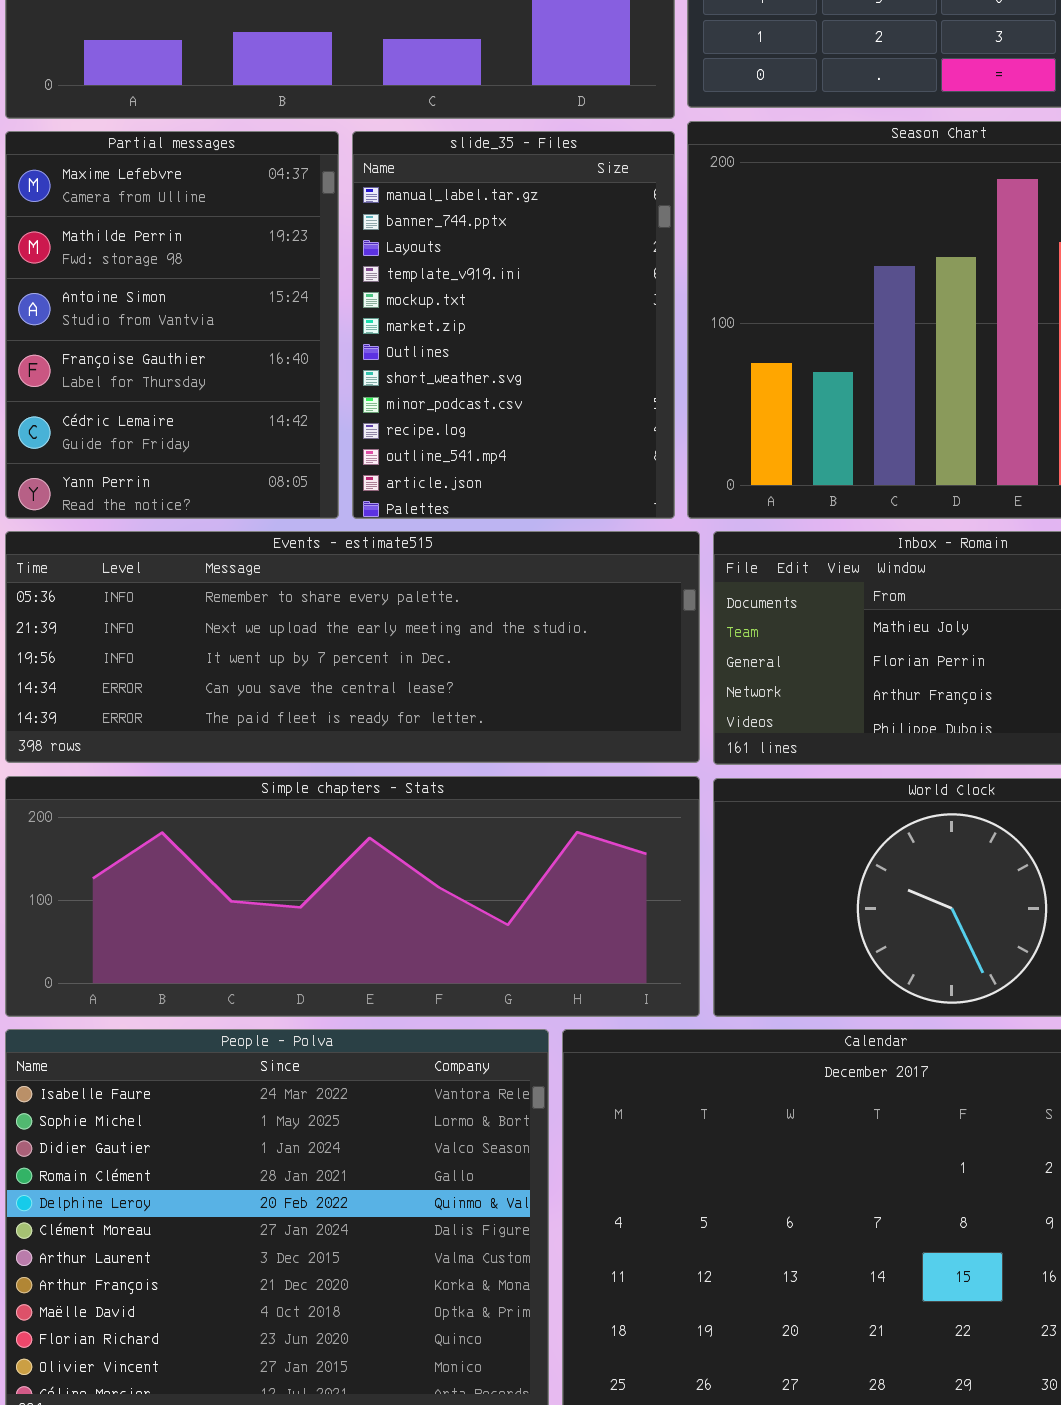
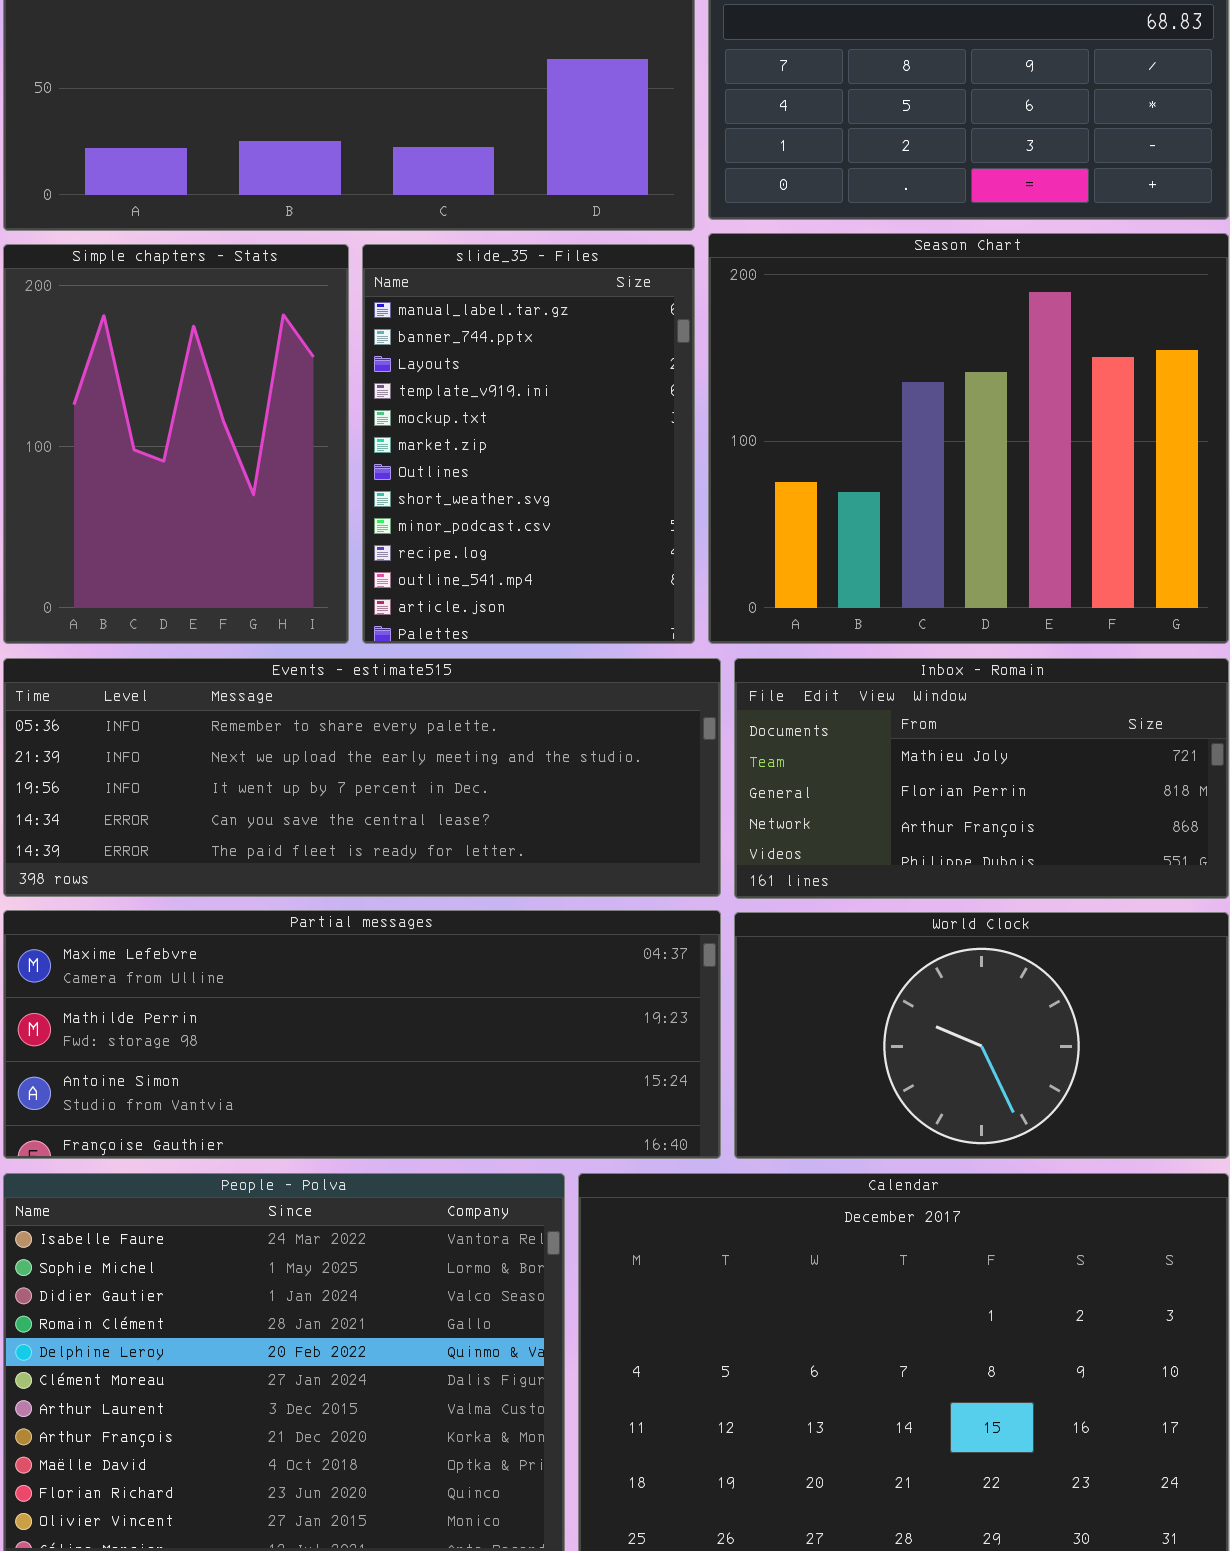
Partial messages: [5,131,339,519] -> [3,910,721,1159], moved, resized
Simple chapters - Stats: [5,776,700,1017] -> [3,244,349,644], moved, resized

